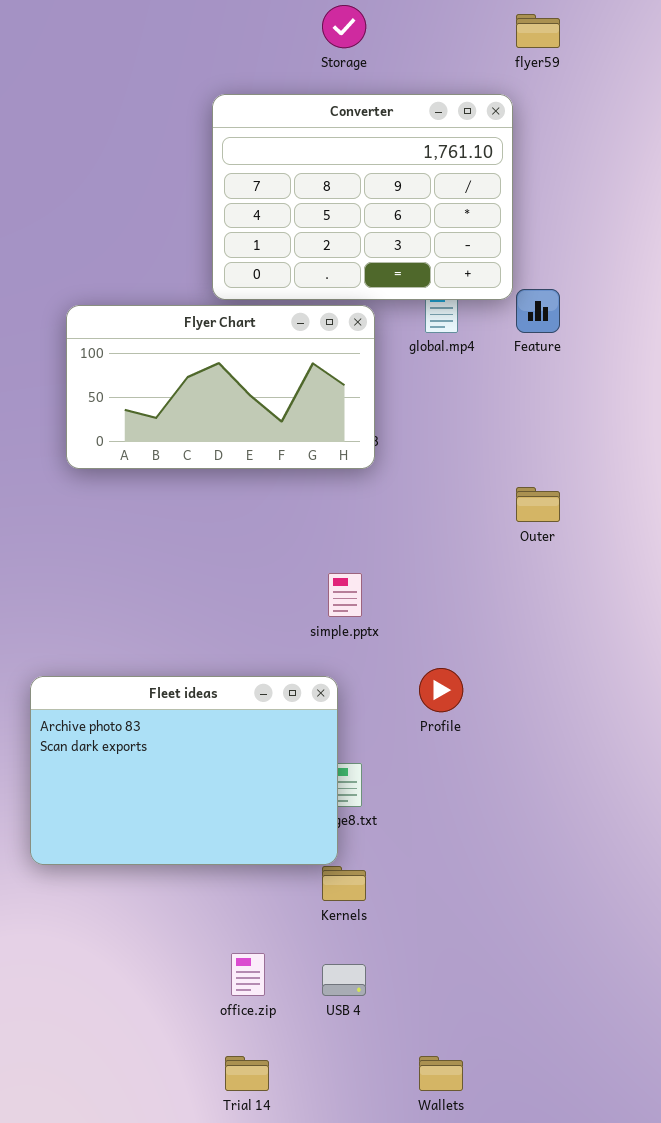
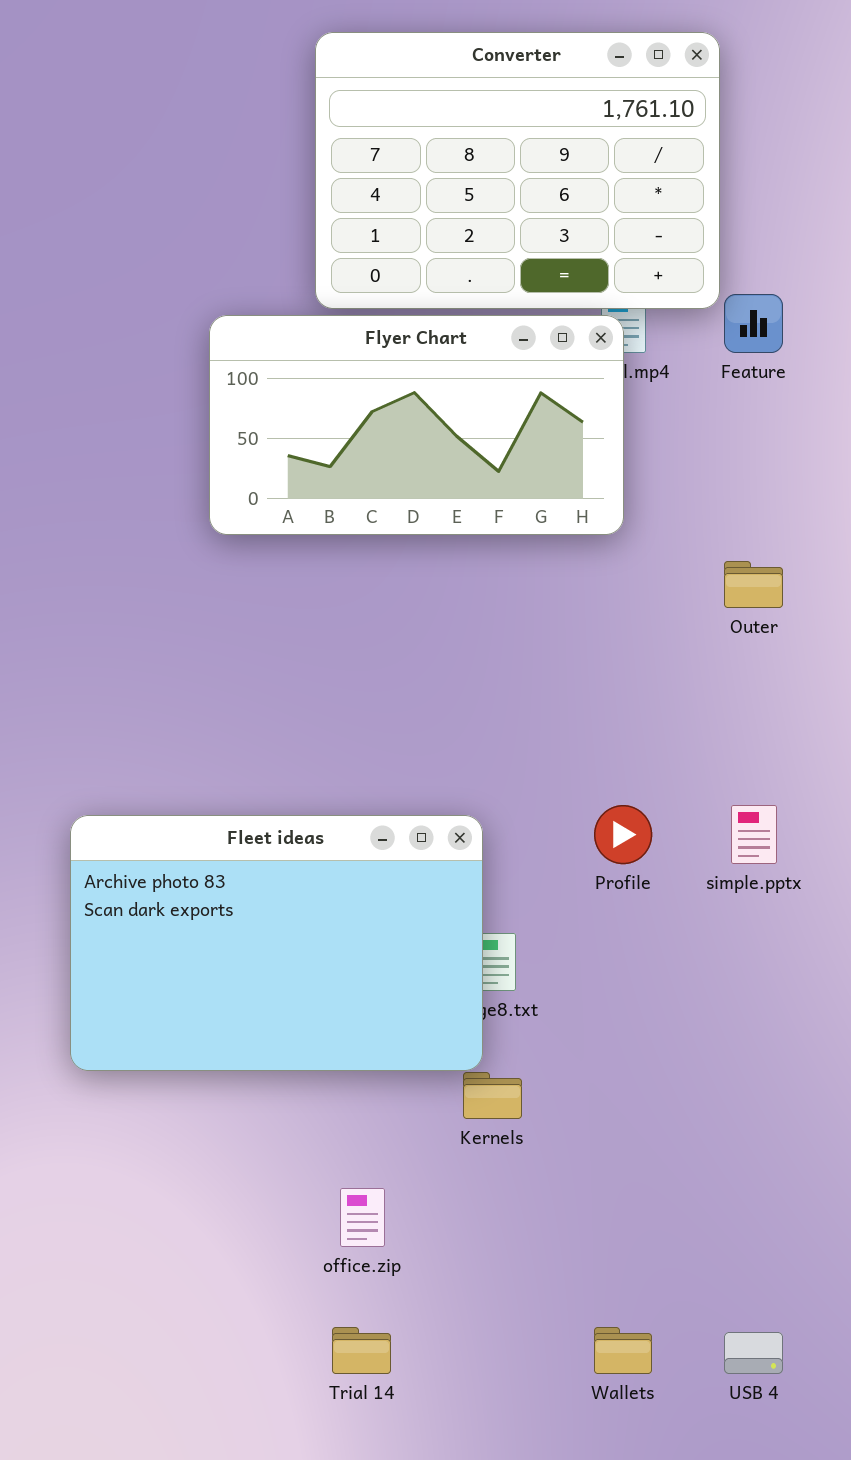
Flyer Chart: [66,305,375,469] -> [209,315,624,535], moved
simple.pptx: [328,573,362,617] -> [731,805,777,864], moved
USB 4: [322,964,366,996] -> [724,1332,783,1374], moved

